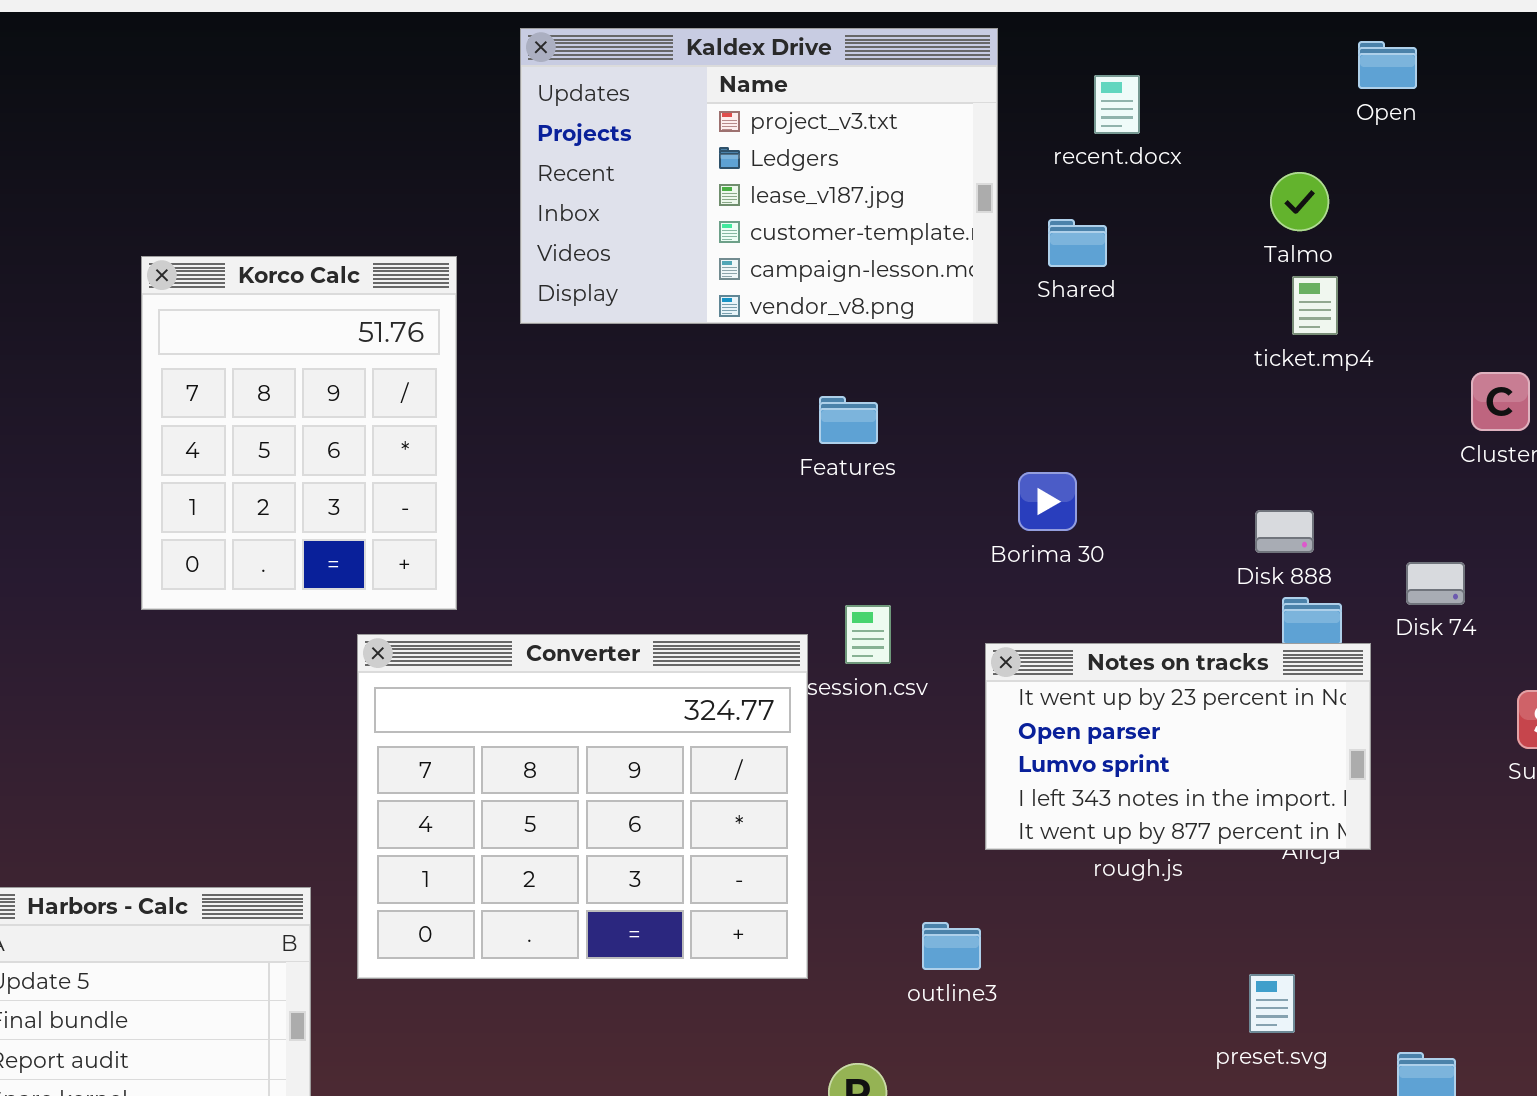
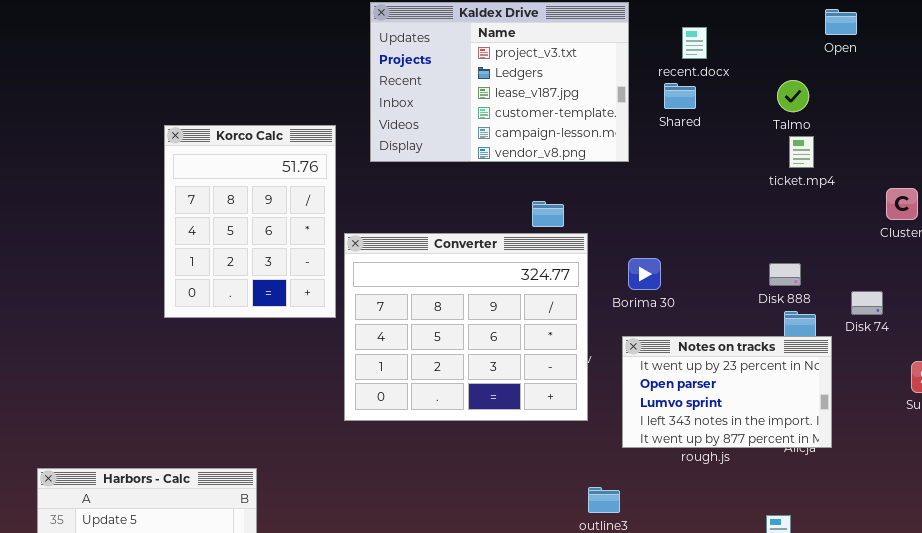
Shared: [1048,219,1107,267] -> [664,83,696,109], moved
Borima 30: [1018,472,1077,531] -> [628,258,661,290], moved
Converter: [357,634,808,979] -> [344,233,588,421], moved

